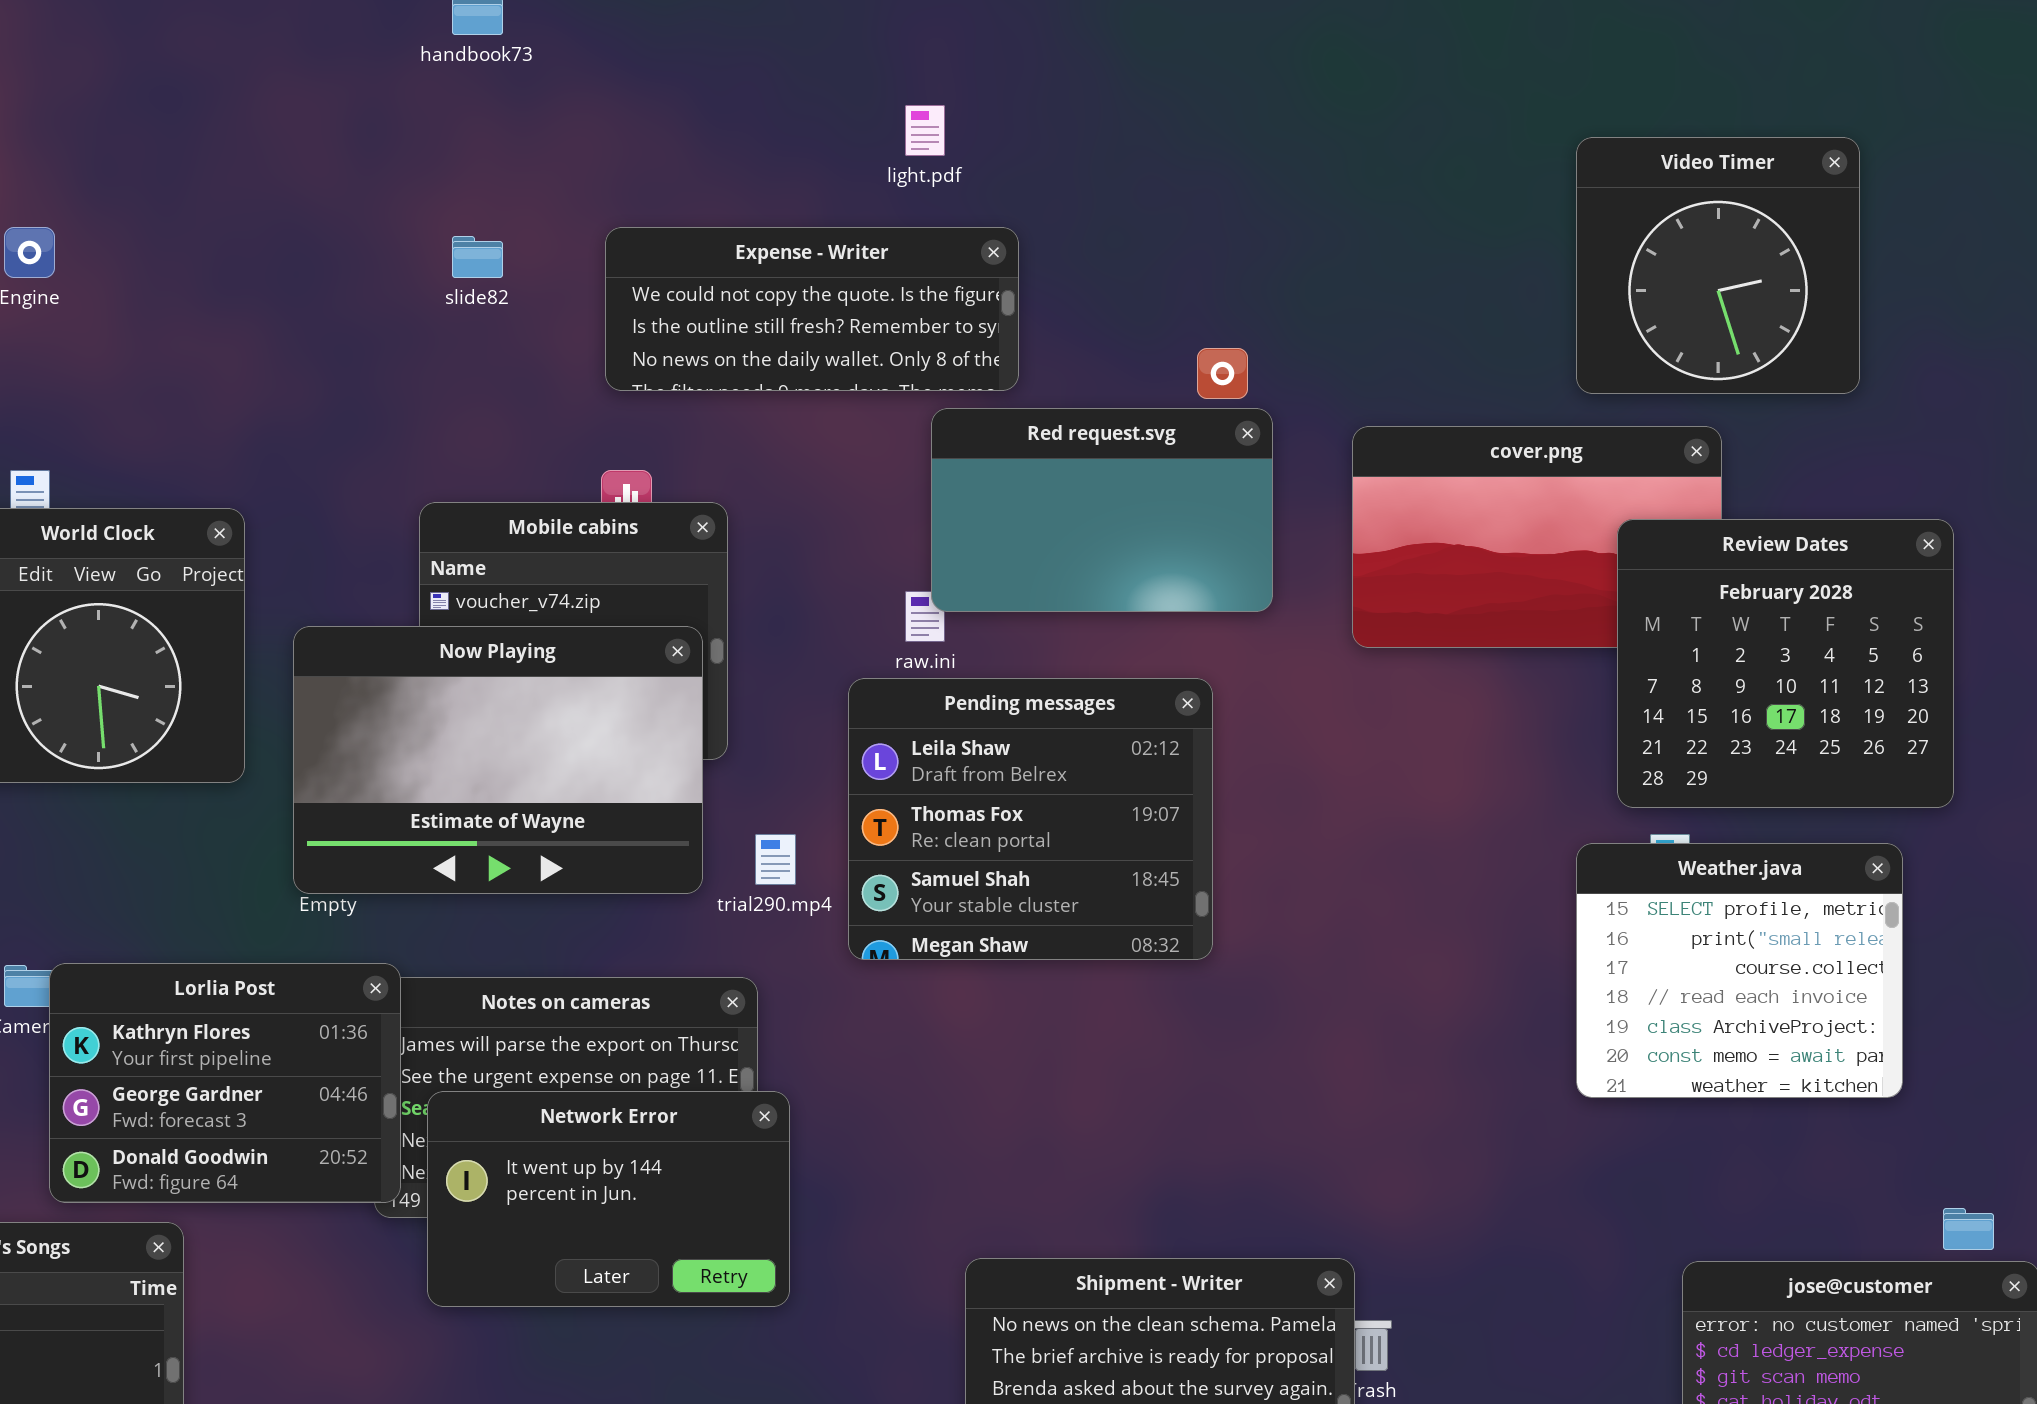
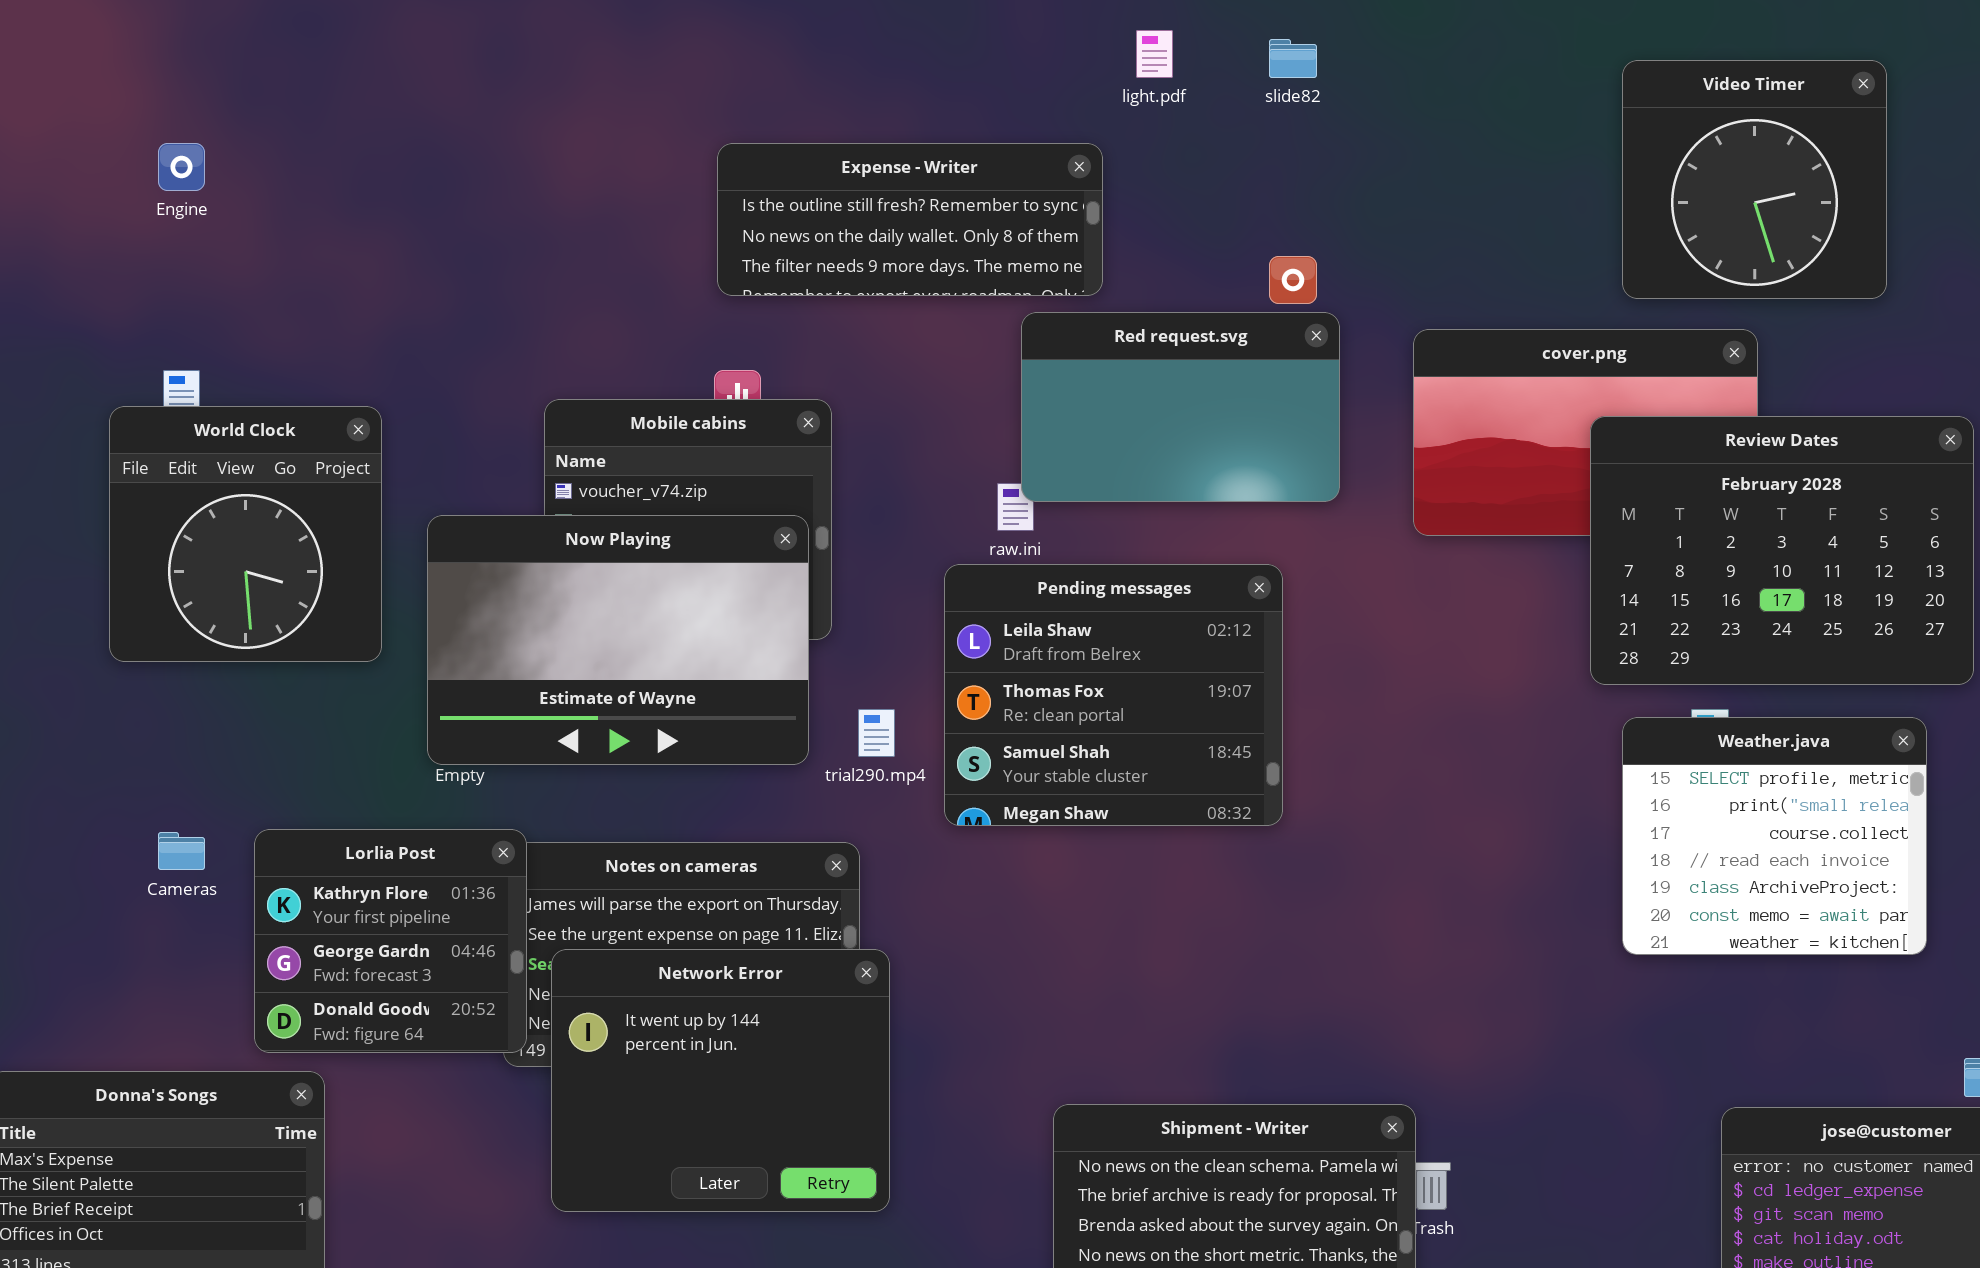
light.pdf: [905,105,945,156] -> [1136,30,1173,78], moved
Expense - Writer: [605,227,1019,391] -> [717,143,1103,296], scrolled down 1 row
slide82: [452,236,503,278] -> [1269,39,1317,78], moved
Review Dates: [1617,519,1954,808] -> [1590,416,1974,685], resized
Lorlia Post: [49,963,401,1203] -> [254,829,527,1053], resized
Network Error: [427,1091,790,1307] -> [551,949,890,1212], resized

